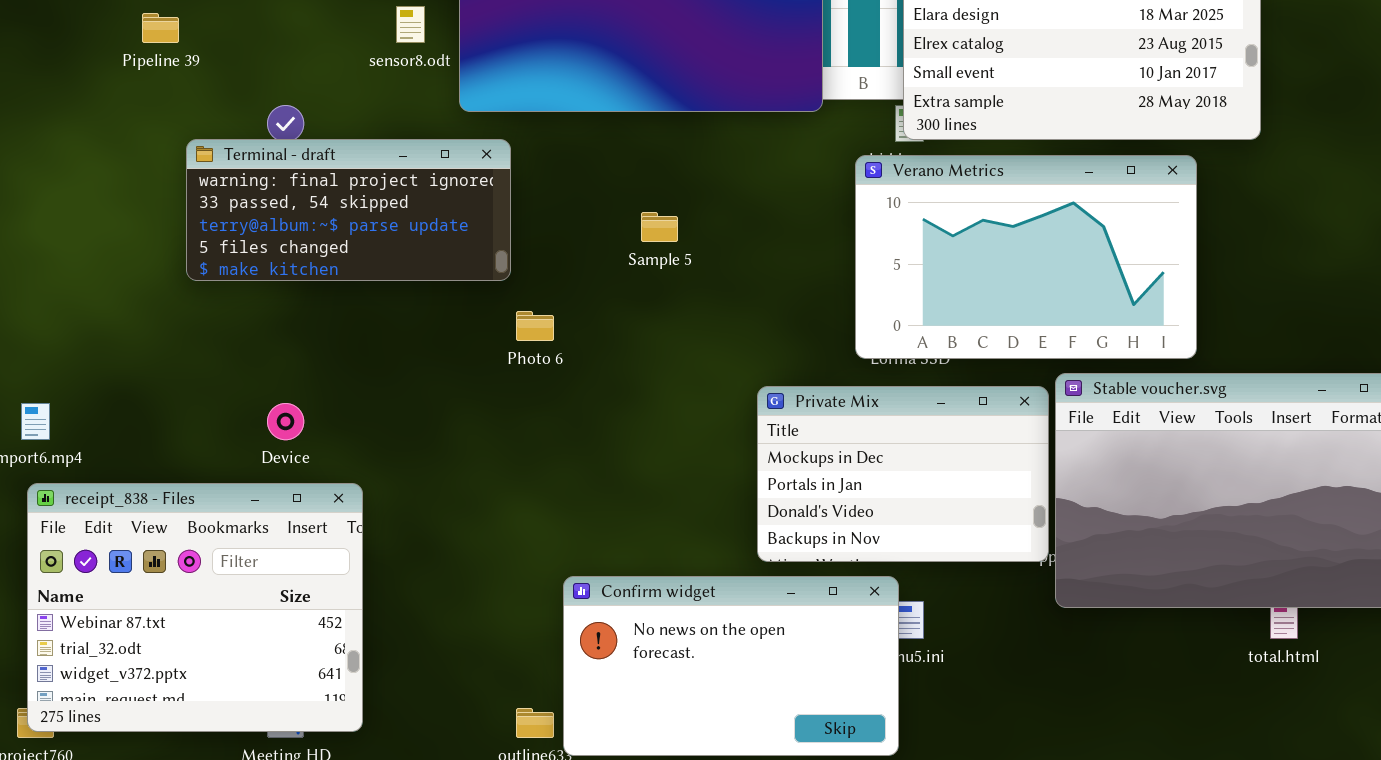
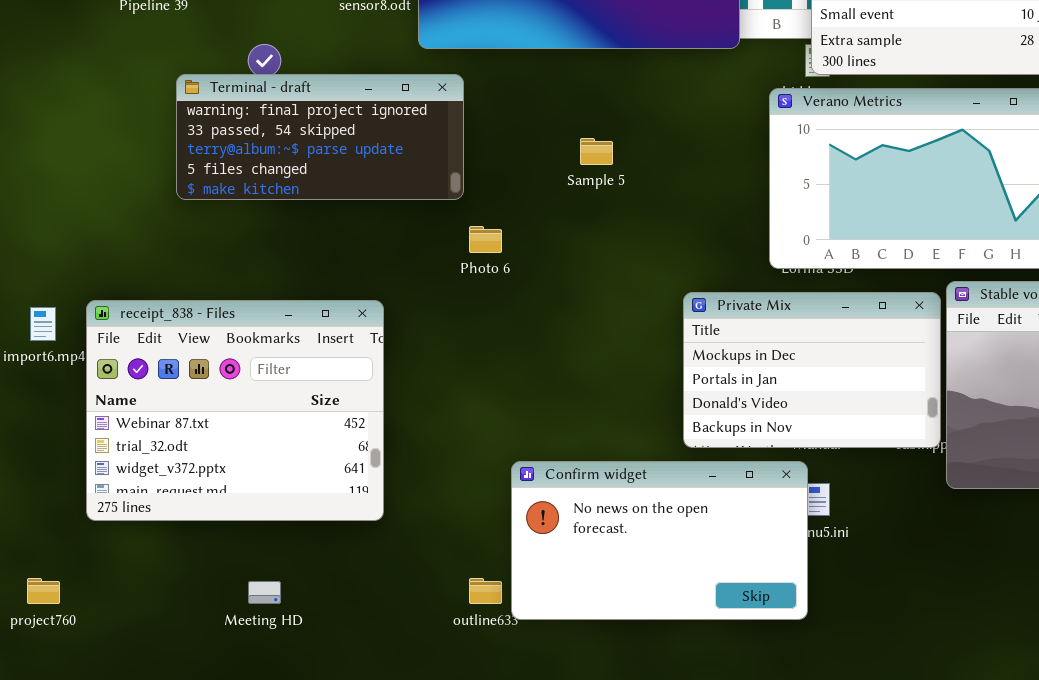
receipt_838 - Files: [27,483,363,732] -> [86,300,384,521], moved

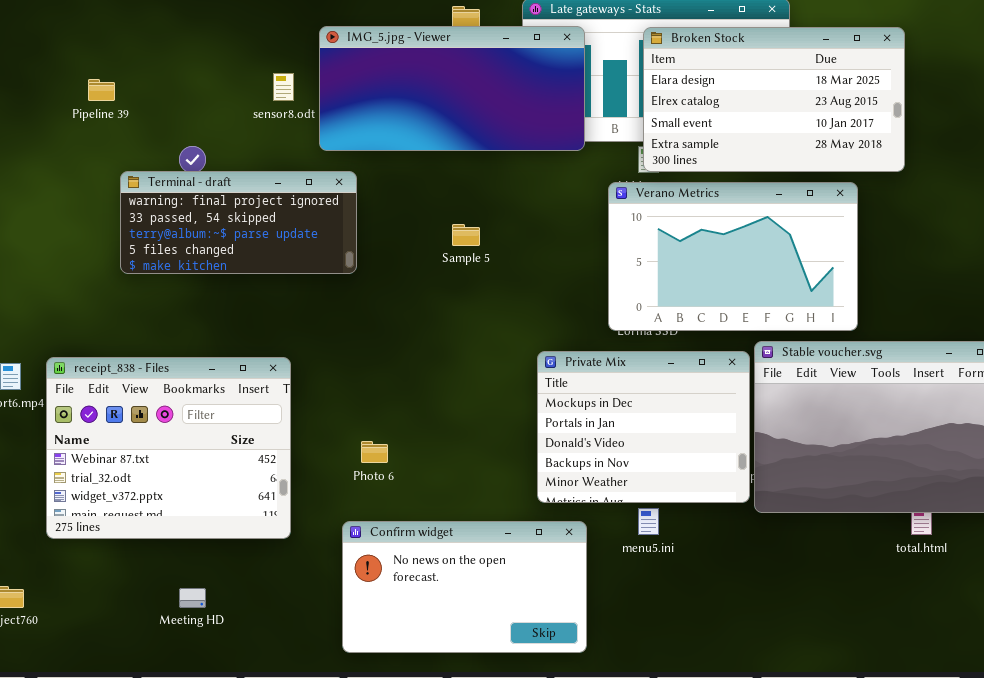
Photo 6: [469,226,502,253] -> [361,441,388,463], moved
Private Mix: [683,292,941,448] -> [537,351,750,503], resized
Confirm widget: [511,461,808,620] -> [342,521,587,653], moved

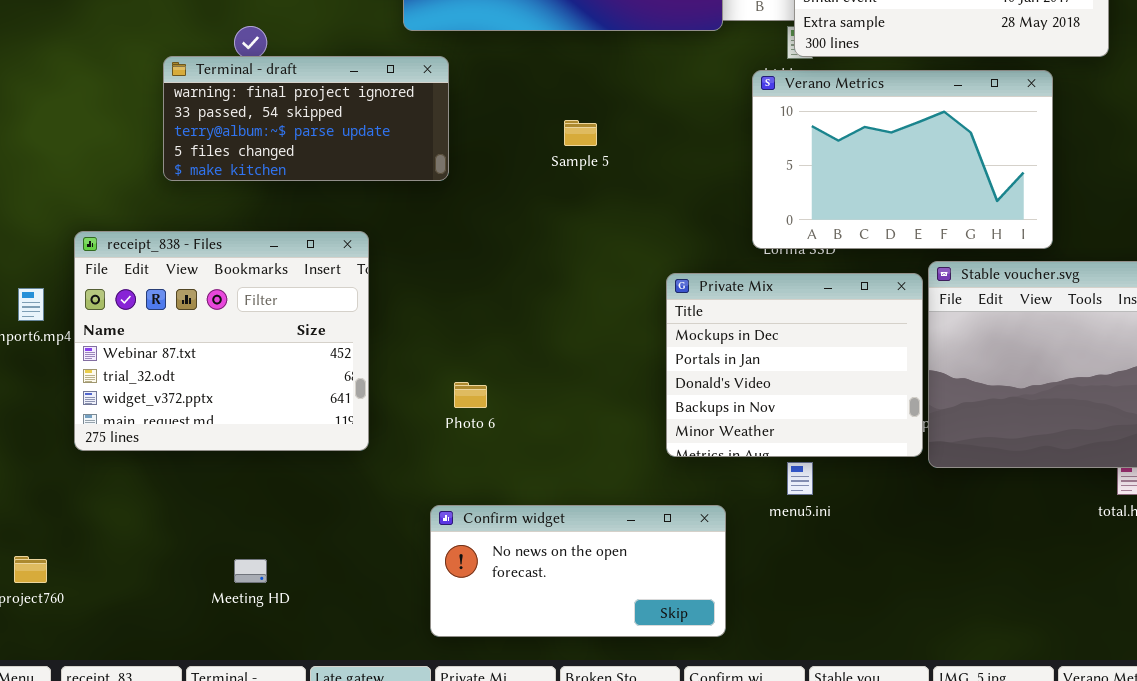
receipt_838 - Files: [46,357,291,539] -> [74,231,369,451], moved
Confirm widget: [342,521,587,653] -> [430,505,726,637], resized

